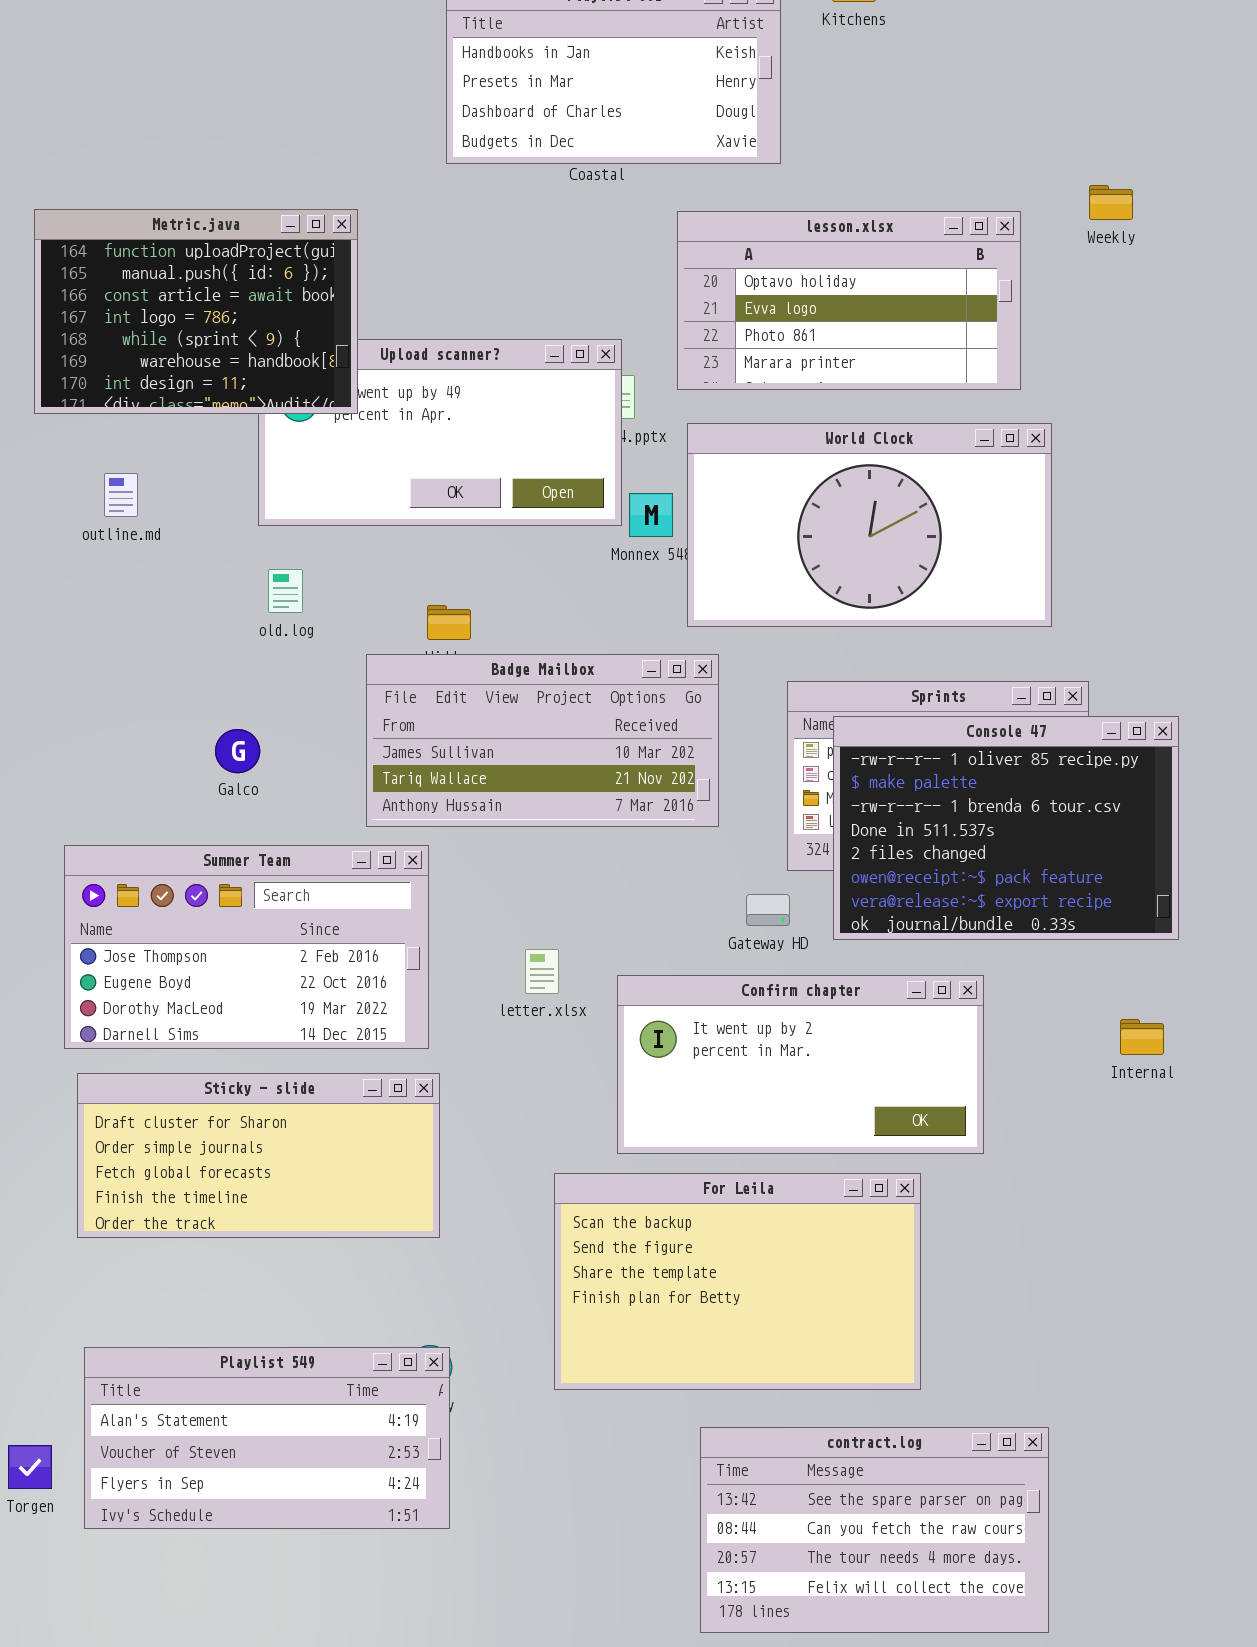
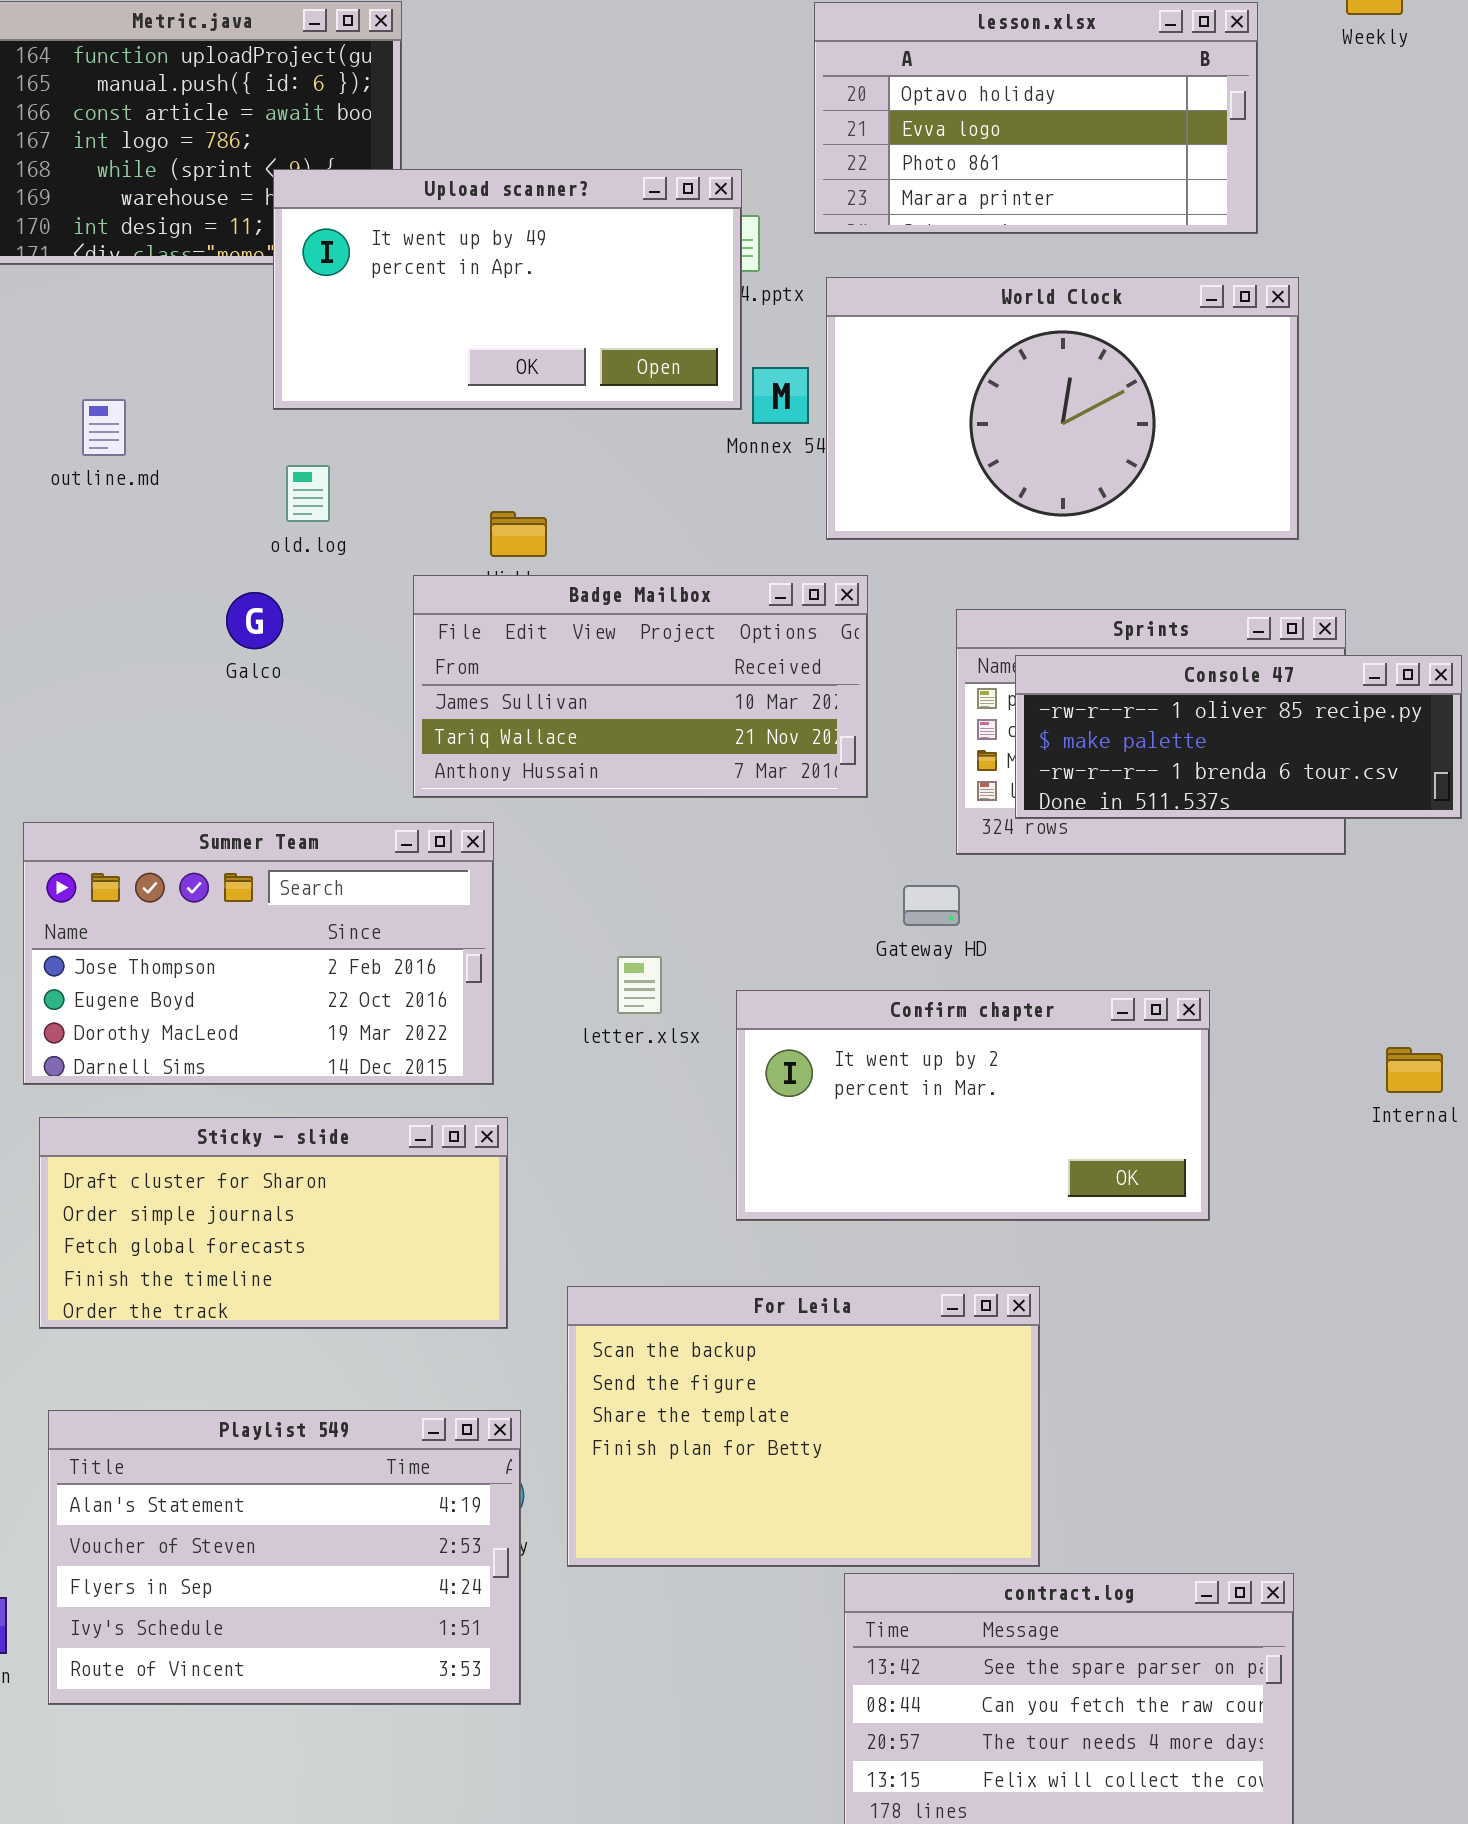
Upload scanner?: [258,339,622,526] -> [273,169,742,410], raised
outline.md: [104,473,138,517] -> [82,399,126,456], moved
Console 47: [833,716,1179,940] -> [1015,655,1462,819], resized
Galco: [215,729,260,773] -> [226,592,283,649], moved
For Leila: [554,1173,921,1390] -> [567,1286,1040,1567], moved
Playlist 549: [84,1347,450,1529] -> [48,1410,521,1705], resized

